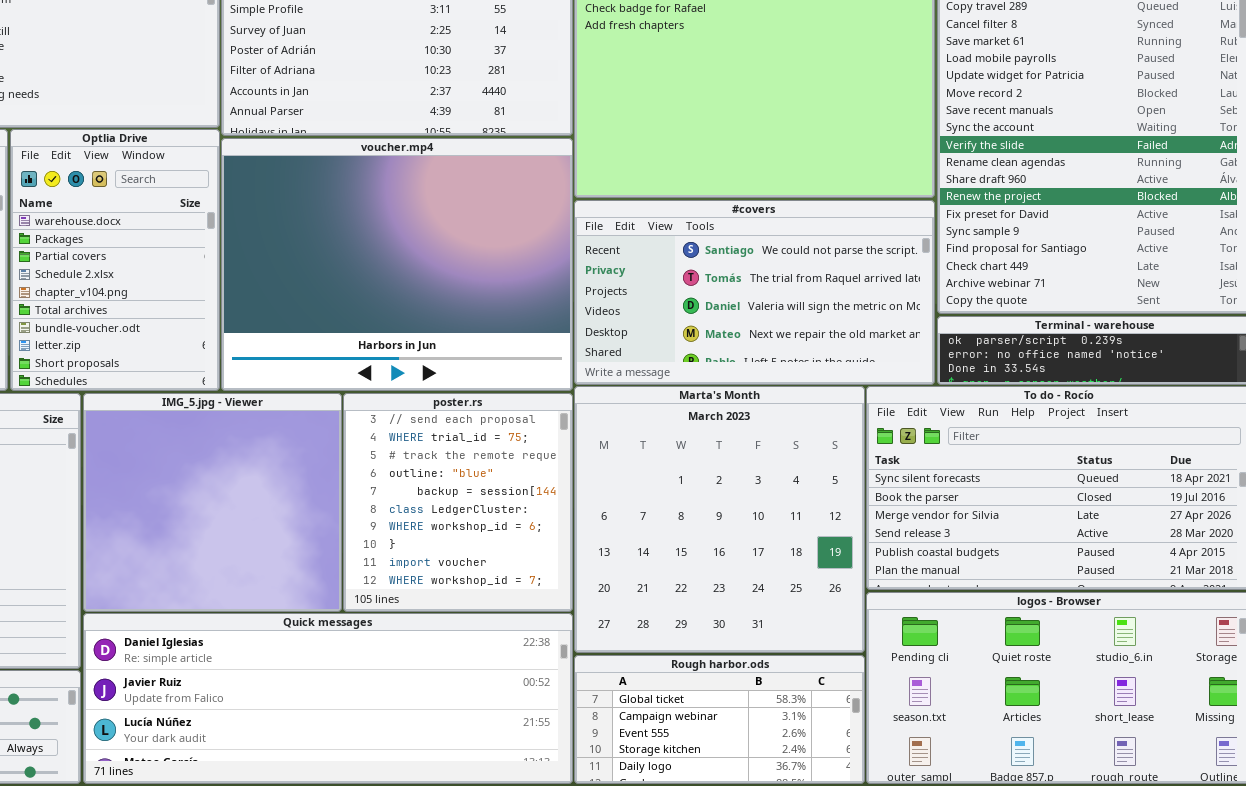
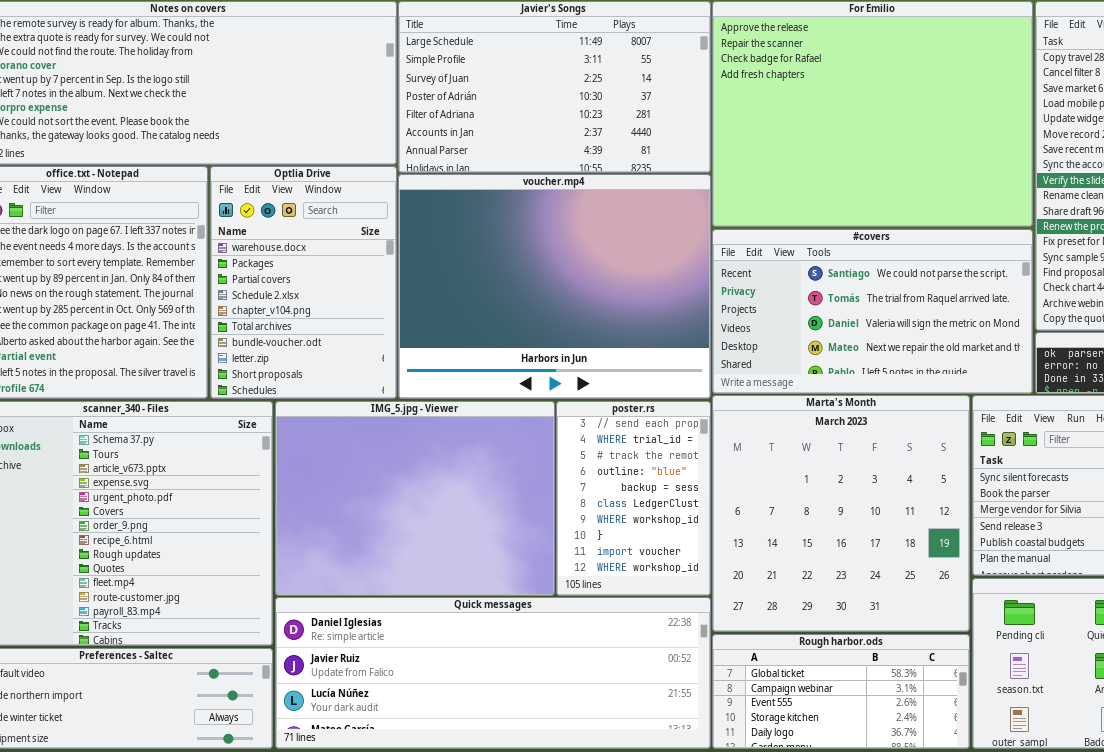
IMG_5.jpg - Viewer: [83,393,342,612] -> [275,401,555,596], resized
poster.rs: [343,393,573,612] -> [556,401,711,596], resized

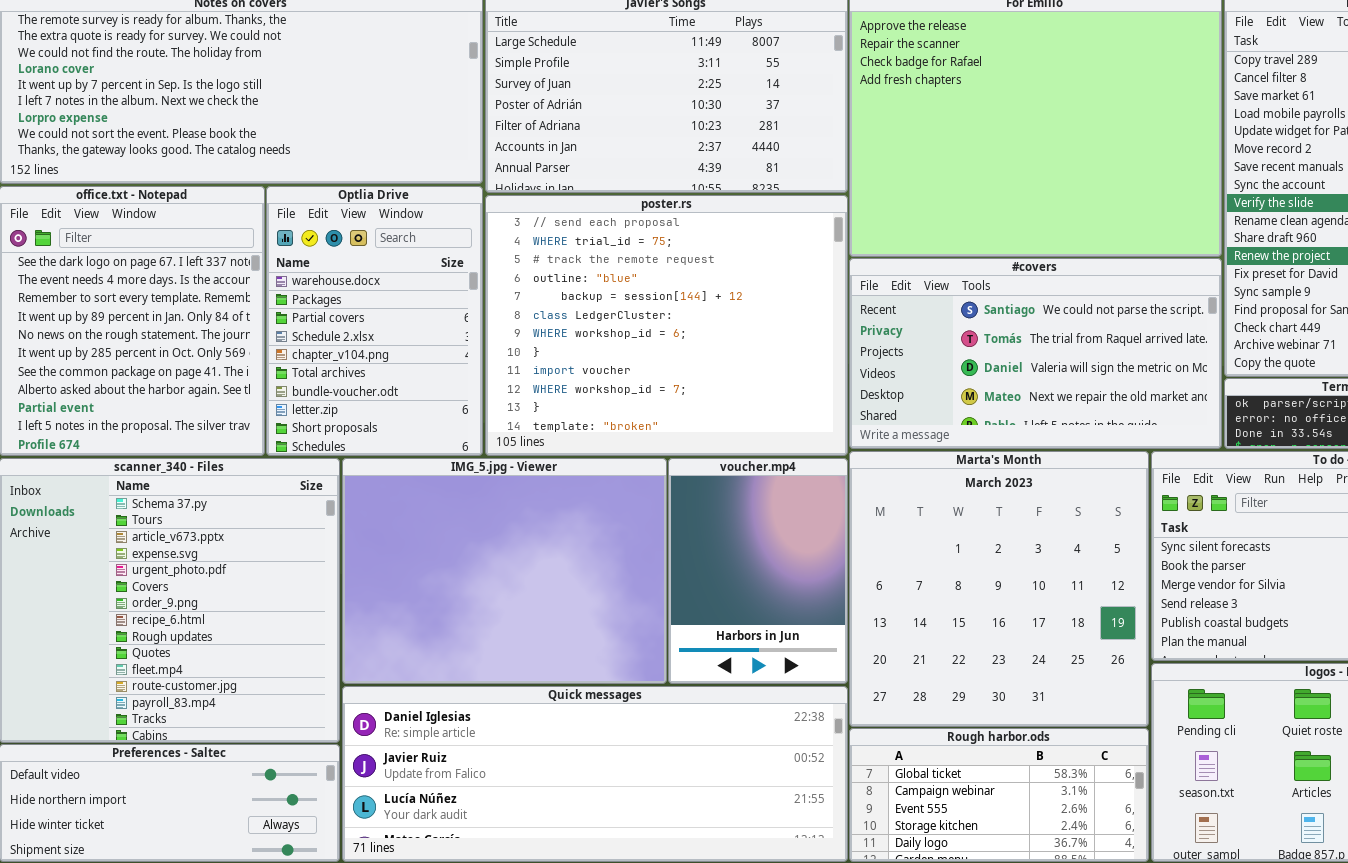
voucher.mp4: [398,174,711,399] -> [668,458,848,684], moved, resized
poster.rs: [556,401,711,596] -> [485,195,848,456], moved, resized

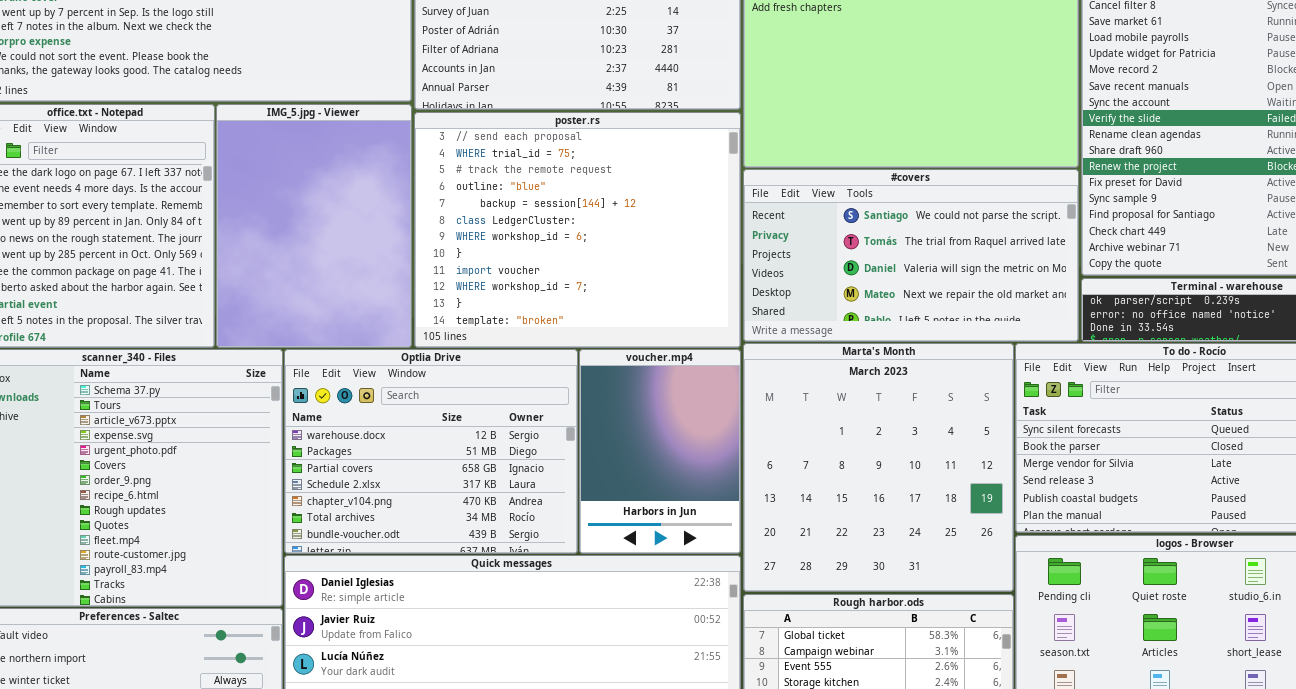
Optlia Drive: [266,186,483,456] -> [284,349,578,554], moved, resized
IMG_5.jpg - Viewer: [342,458,667,684] -> [216,104,412,348], moved, resized

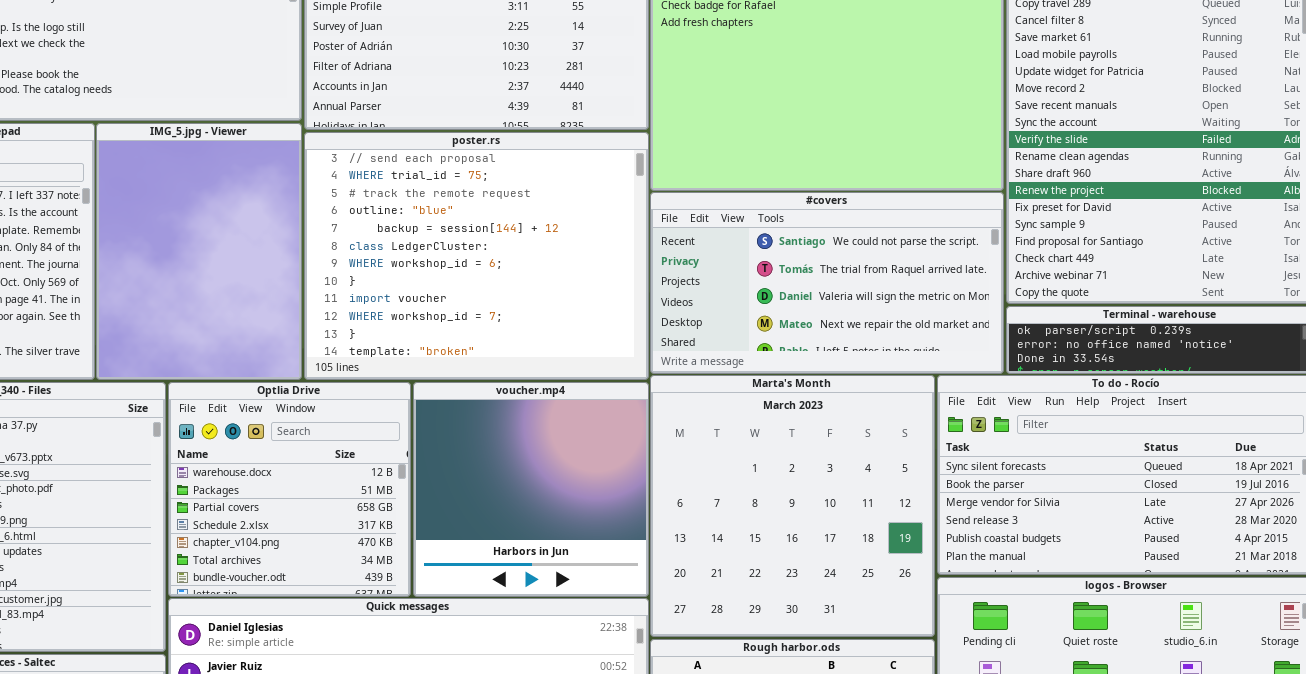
Optlia Drive: [284,349,578,554] -> [168,382,411,597], resized
voucher.mp4: [579,349,741,554] -> [413,382,649,597], resized

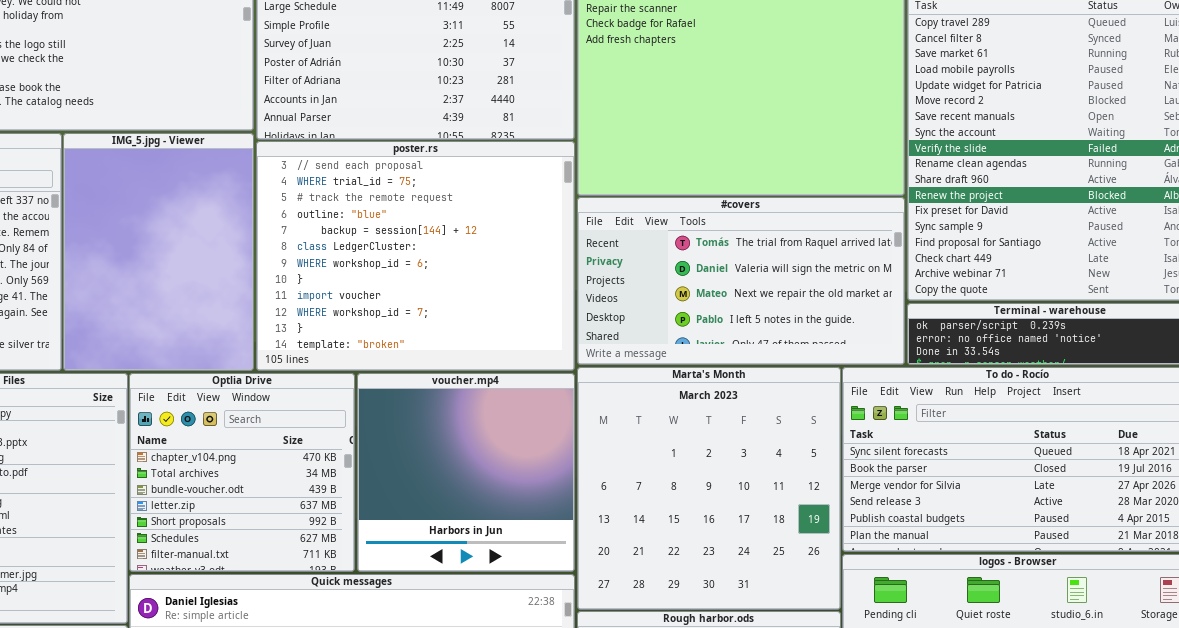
#covers: [650,192,1004,374] -> [577,197,905,365], scrolled down 1 row
Optlia Drive: [168,382,411,597] -> [129,373,355,572], scrolled down 4 rows

